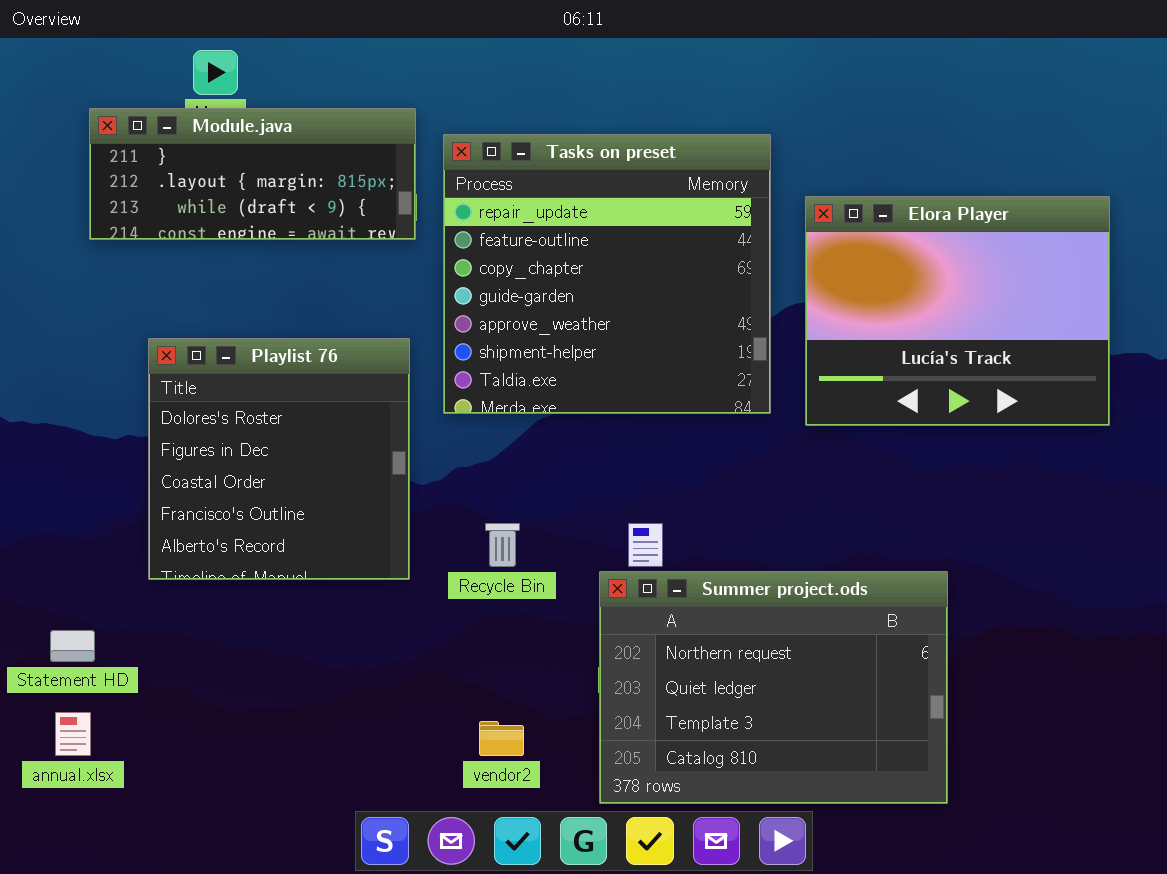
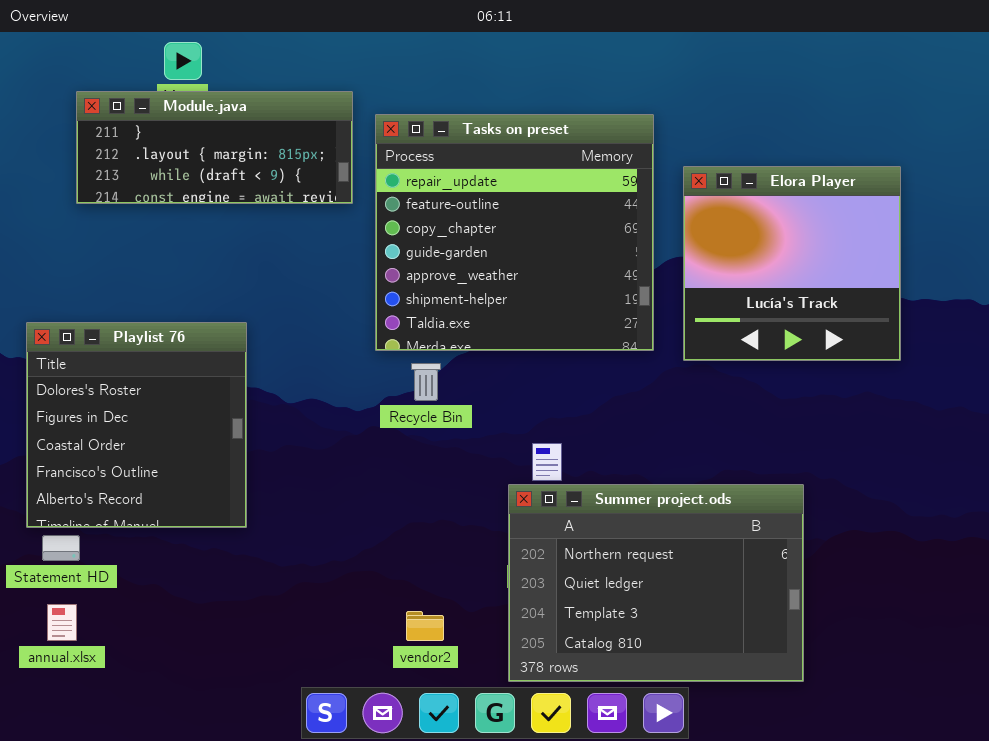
Elora Player: [805,196,1110,426] -> [683,166,901,361], resized
Playlist 76: [148,338,410,580] -> [26,322,247,528], moved
Recycle Bin: [485,523,520,567] -> [411,363,441,401], moved

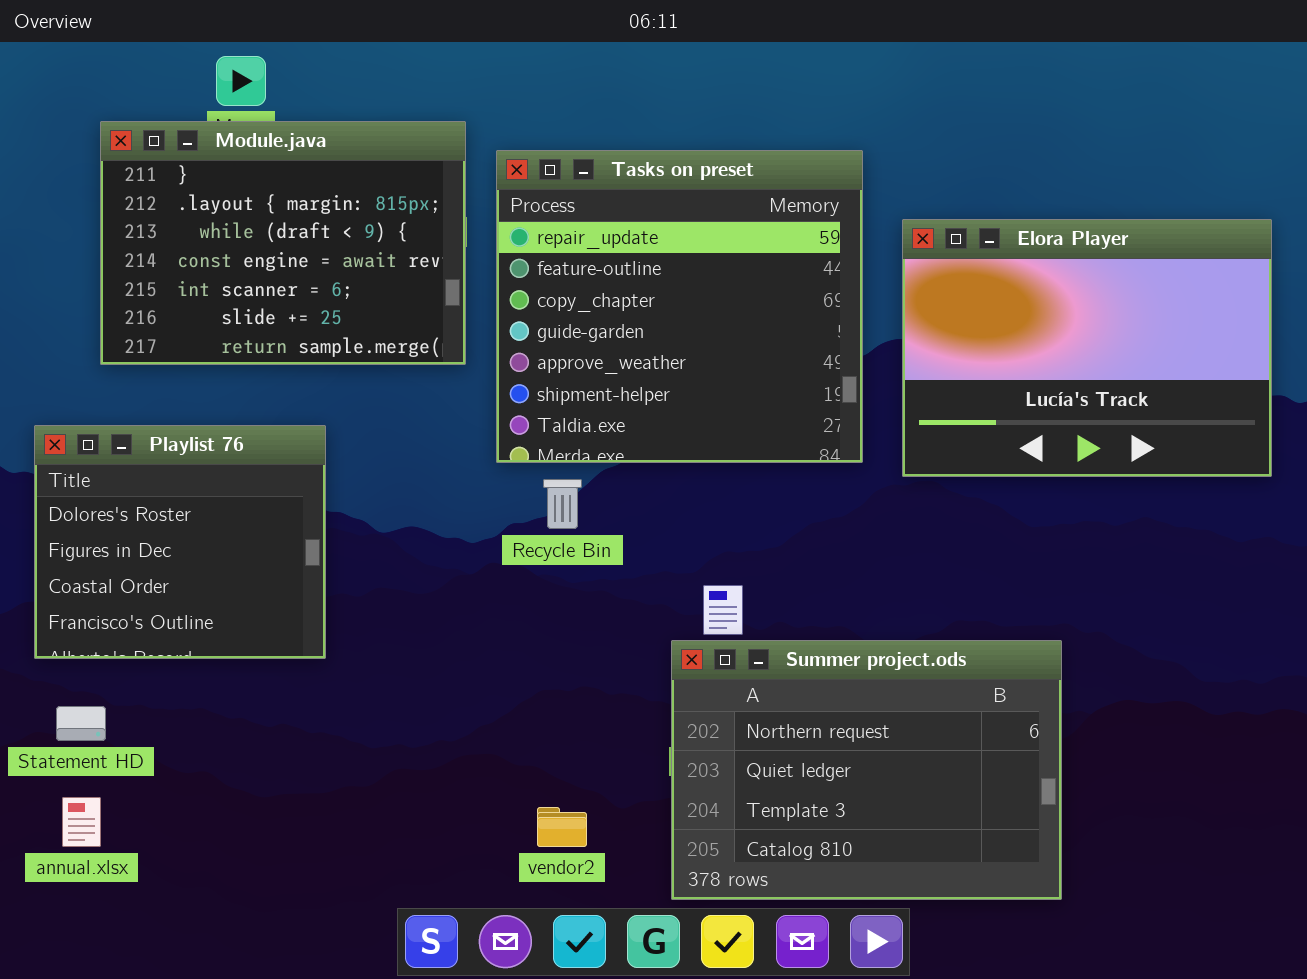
Module.java: [76,91,353,204] -> [100,121,466,365], resized
Elora Player: [683,166,901,361] -> [902,219,1272,477], resized
Playlist 76: [26,322,247,528] -> [34,425,326,659], resized

